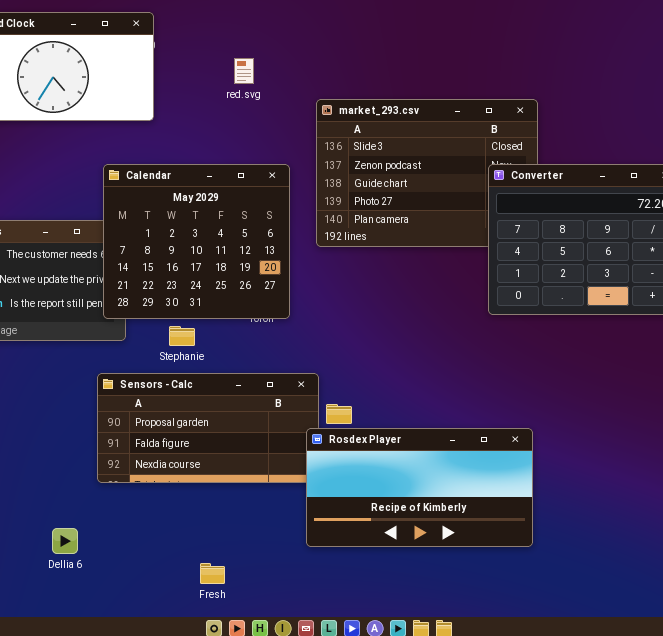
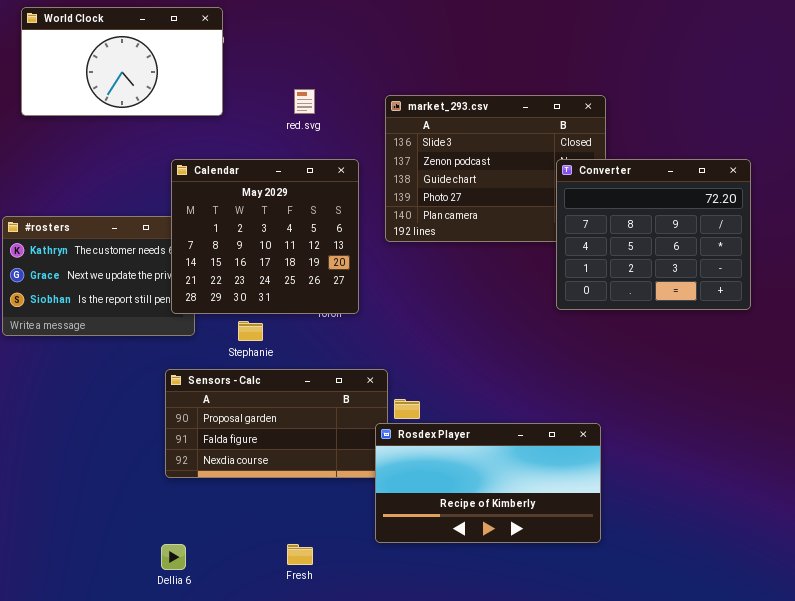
red.svg: [234,58,254,84] -> [294,89,315,114], moved
Dellia 6: [52,528,78,554] -> [161,544,186,570], moved
Fresh: [200,563,225,584] -> [287,544,313,565], moved

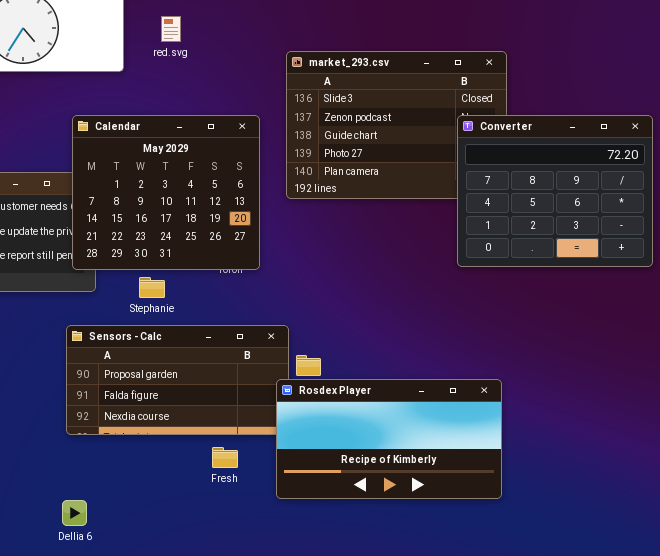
red.svg: [294,89,315,114] -> [161,16,181,42], moved
Fresh: [287,544,313,565] -> [212,447,238,468], moved

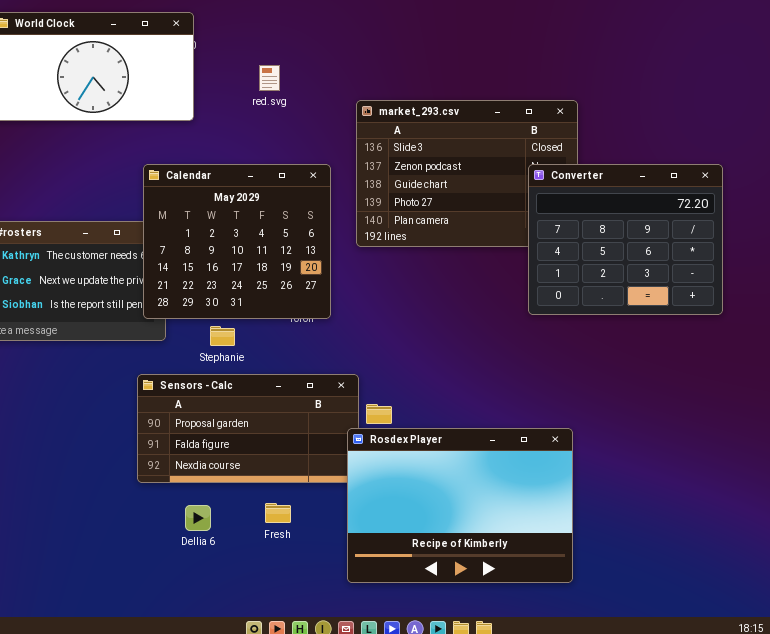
red.svg: [161,16,181,42] -> [259,65,280,91], moved
Rosdex Player: [276,379,502,499] -> [347,428,573,583], resized
Fresh: [212,447,238,468] -> [265,503,291,523], moved
Dellia 6: [62,500,87,526] -> [185,505,211,531], moved

